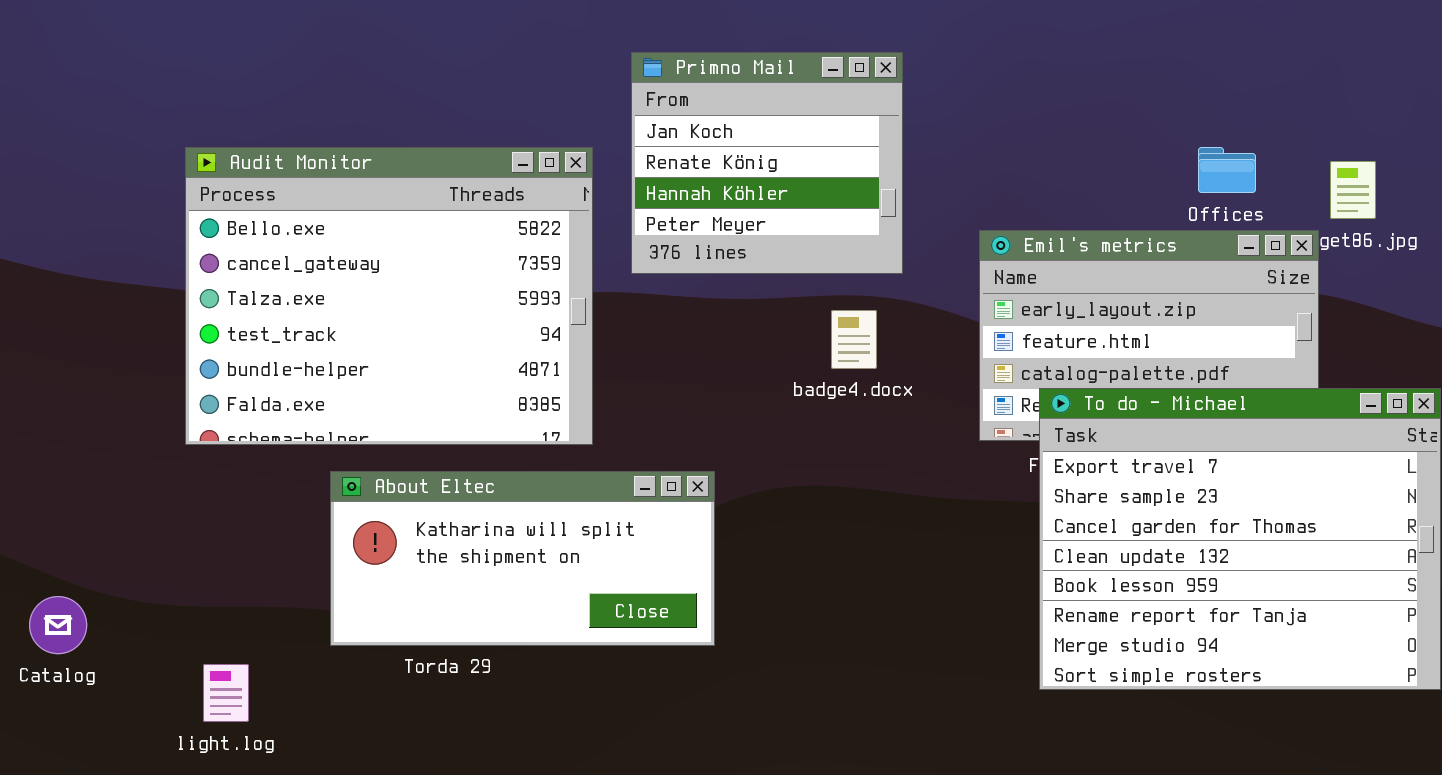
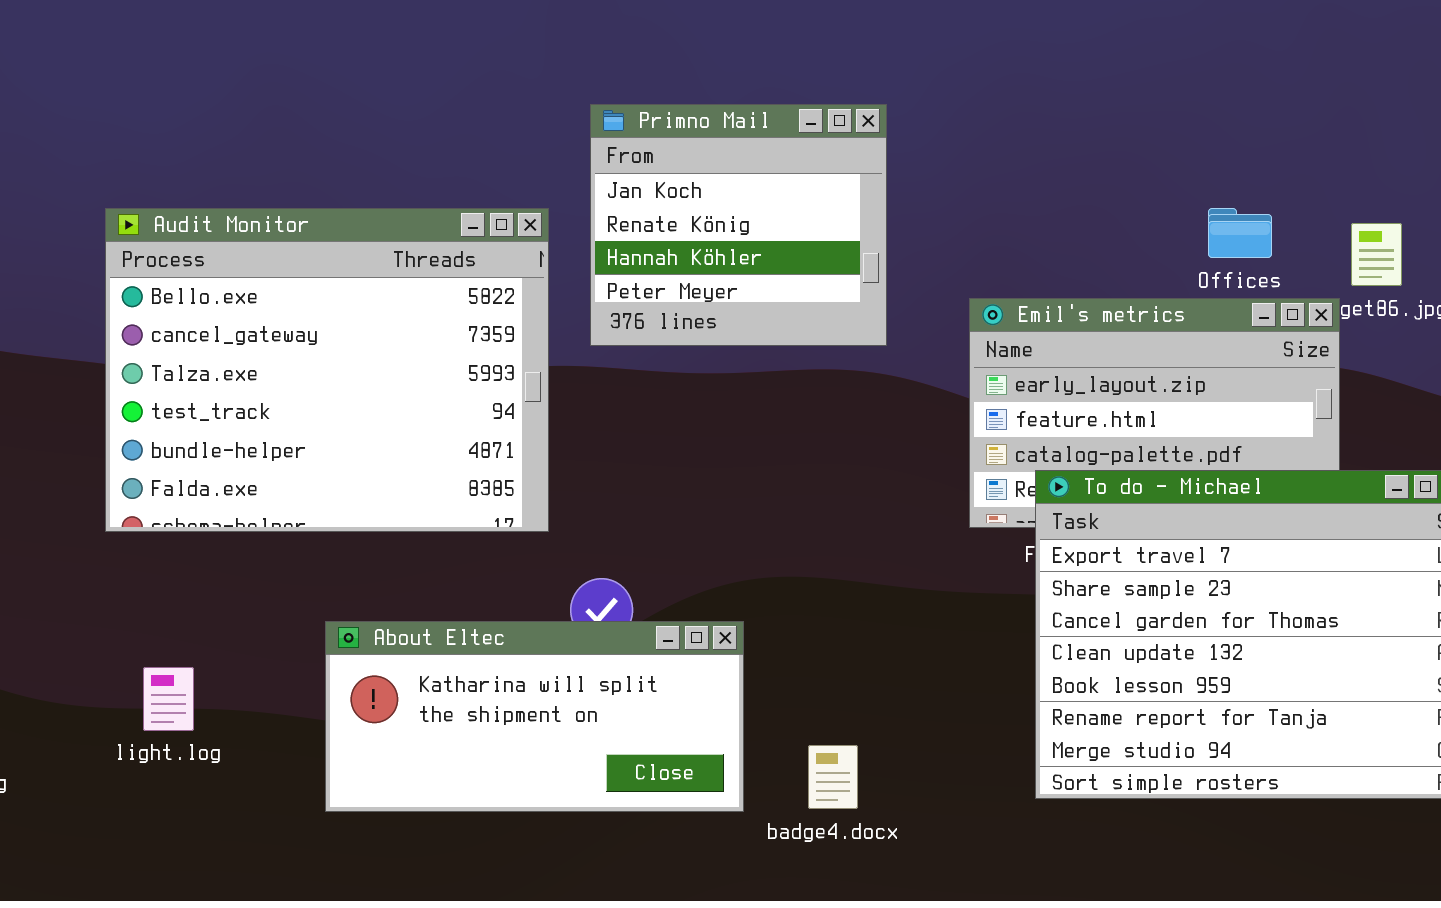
badge4.docx: [831,310,877,369] -> [808,745,858,809], moved
About Eltec: [330,471,715,646] -> [325,621,744,812], moved
light.log: [203,664,249,722] -> [143,667,194,731], moved

